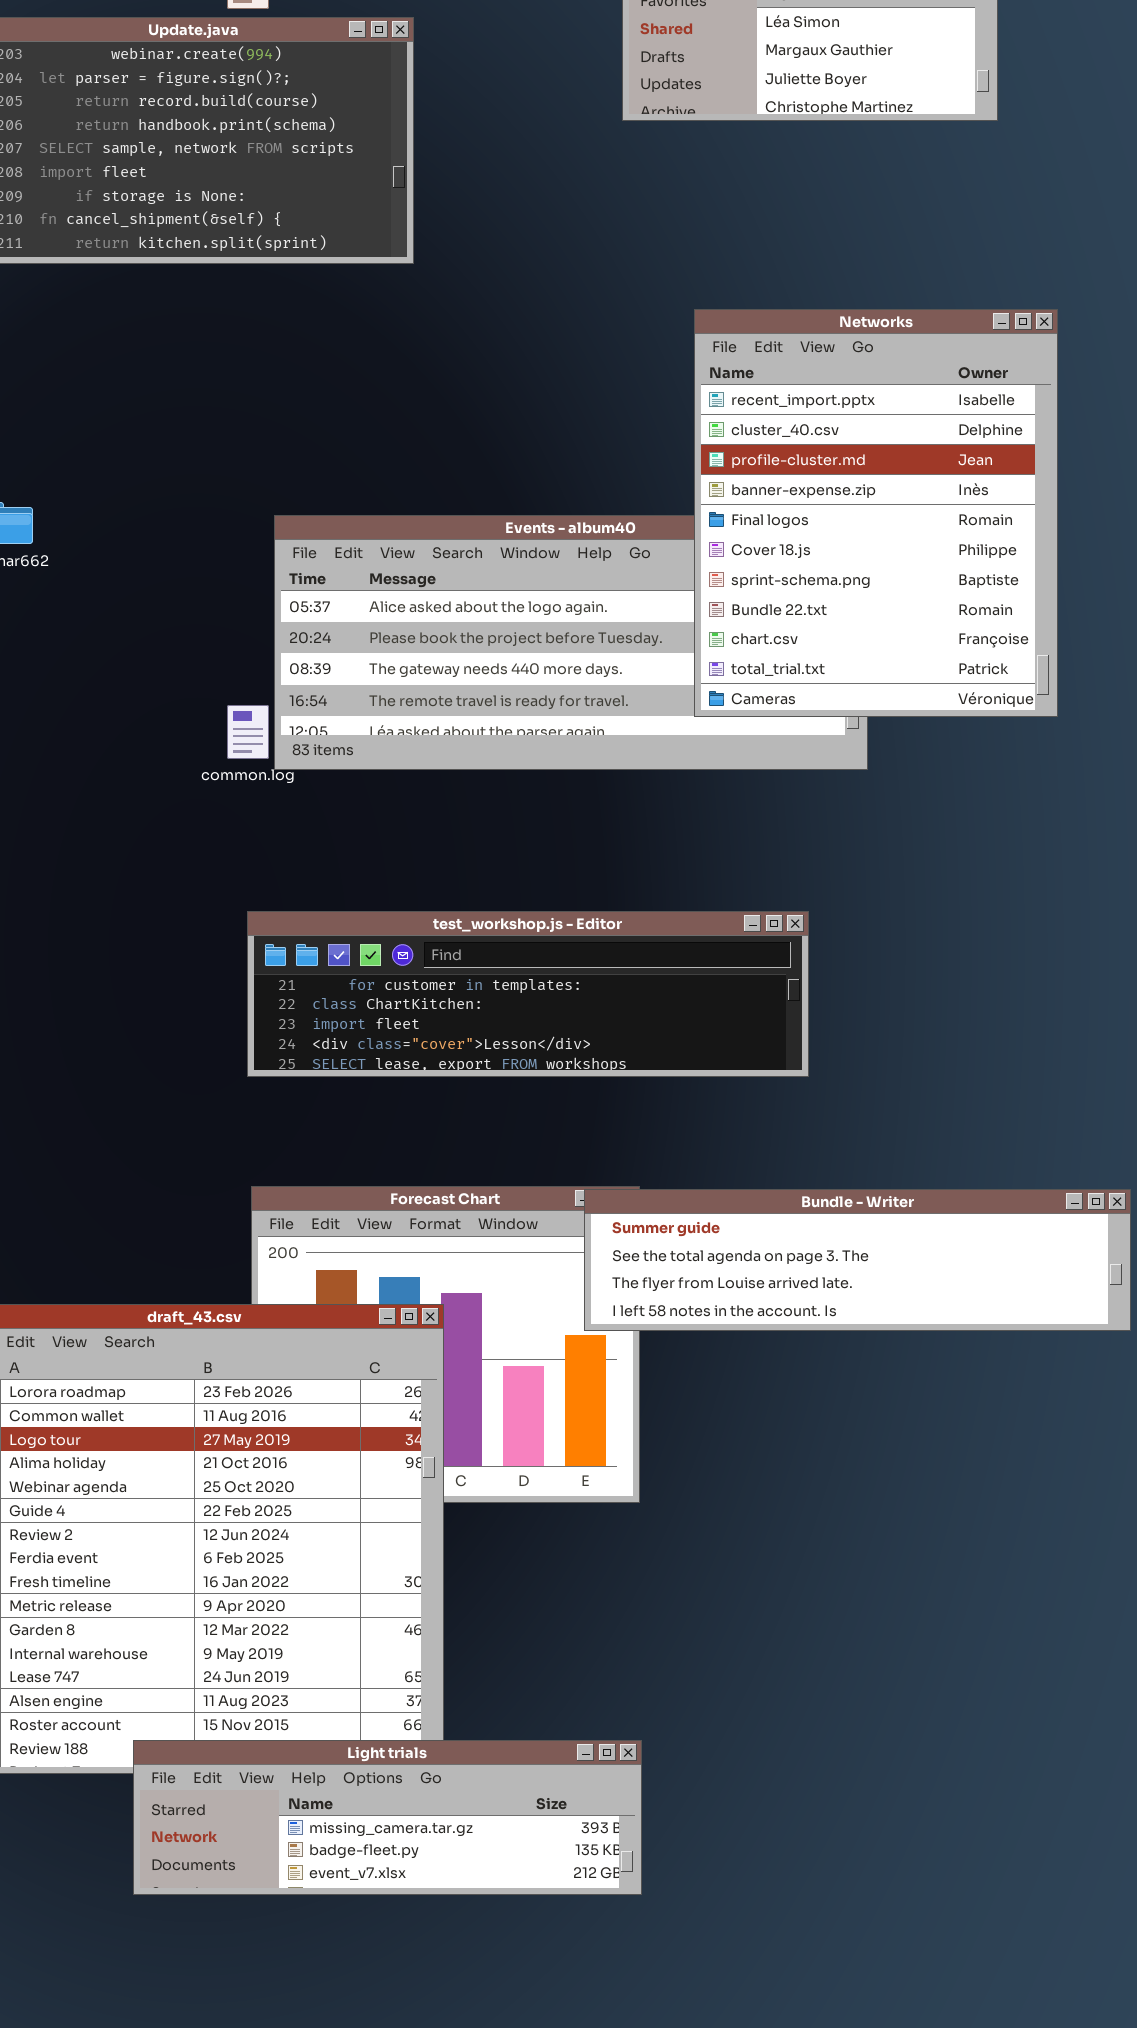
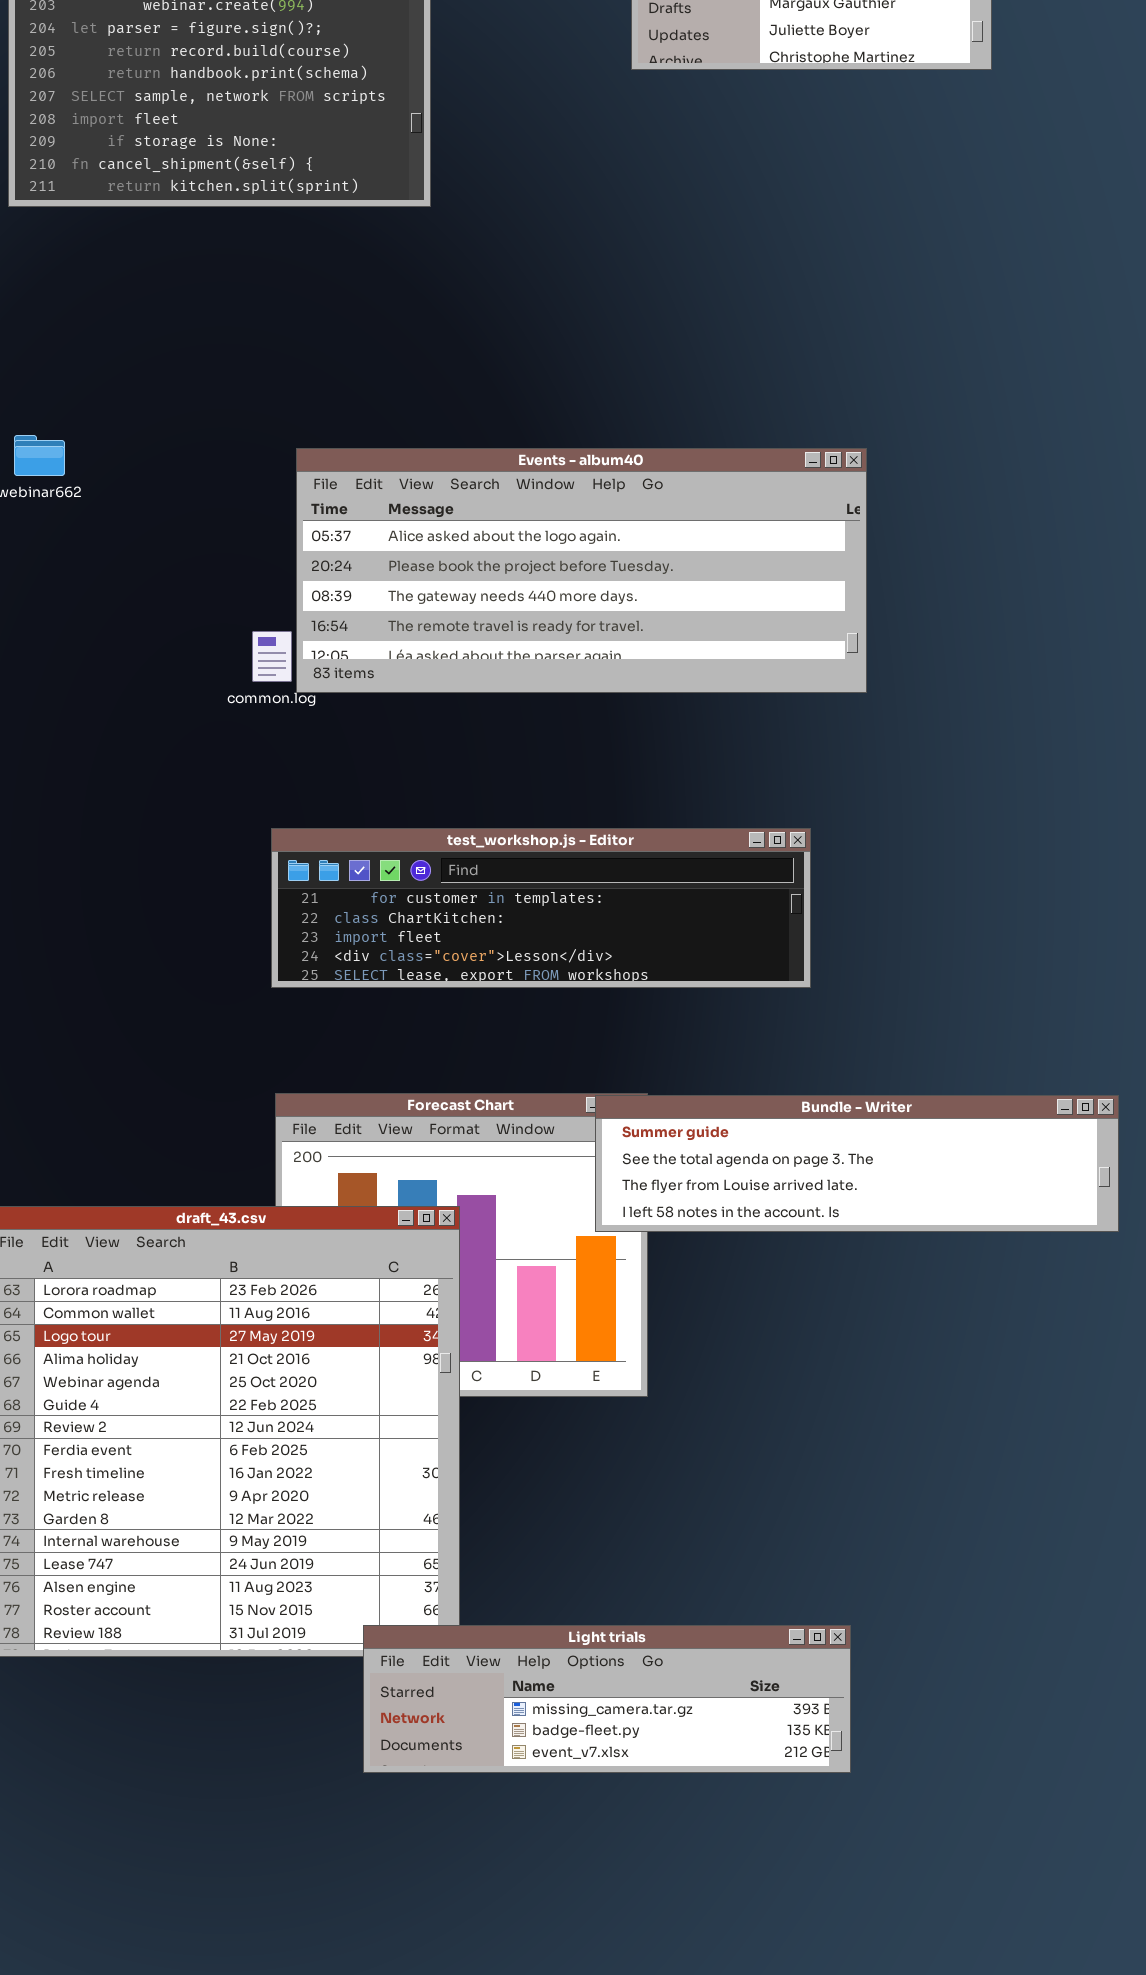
Networks: [694,309,1058,717] -> none, closed
Light trials: [133,1740,642,1895] -> [363,1625,851,1773], moved

